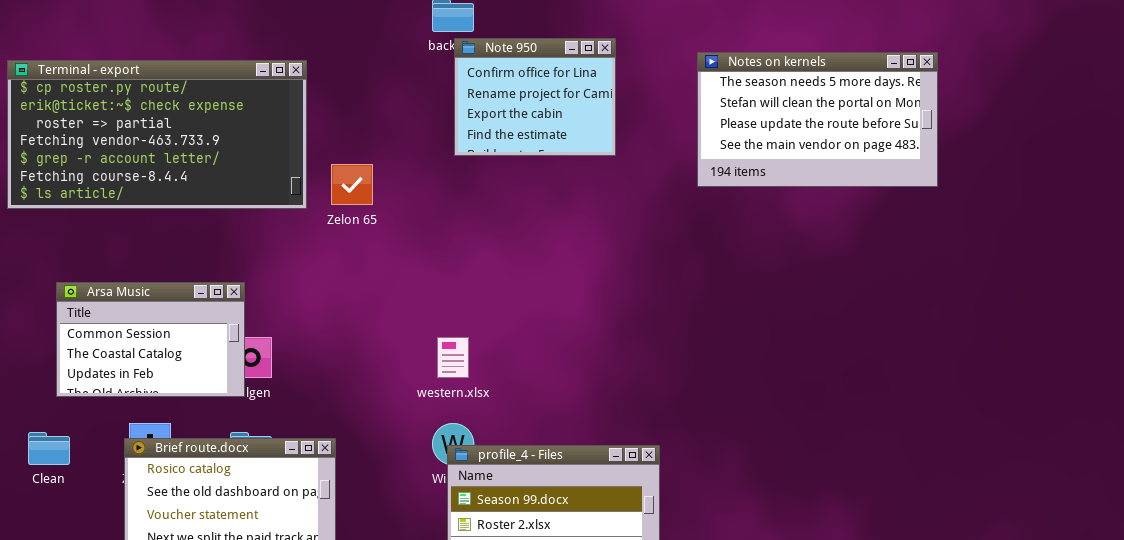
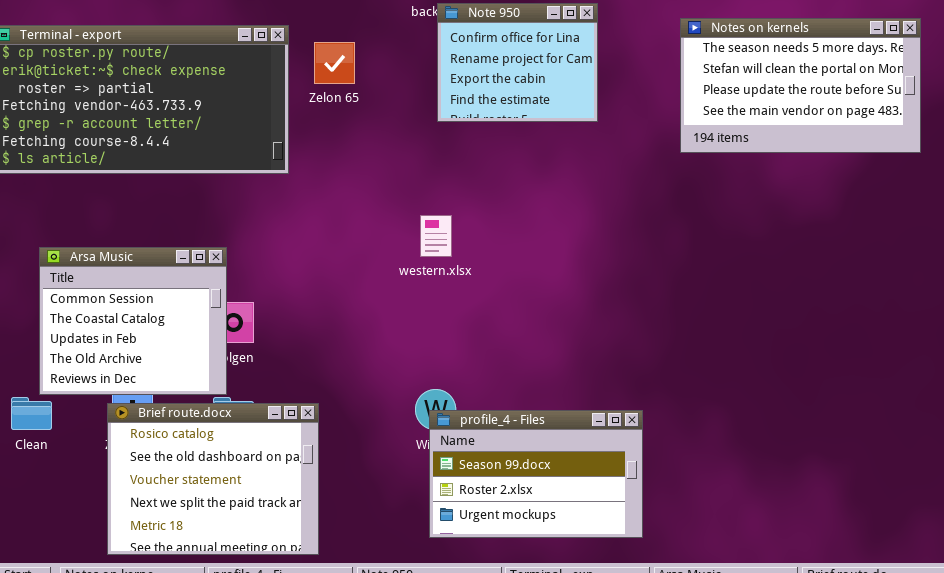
Zelon 65: [331,164,373,205] -> [314,42,355,84], moved
Arsa Music: [56,282,245,397] -> [39,247,227,395], resized
western.xlsx: [437,337,469,378] -> [420,215,452,257], moved

